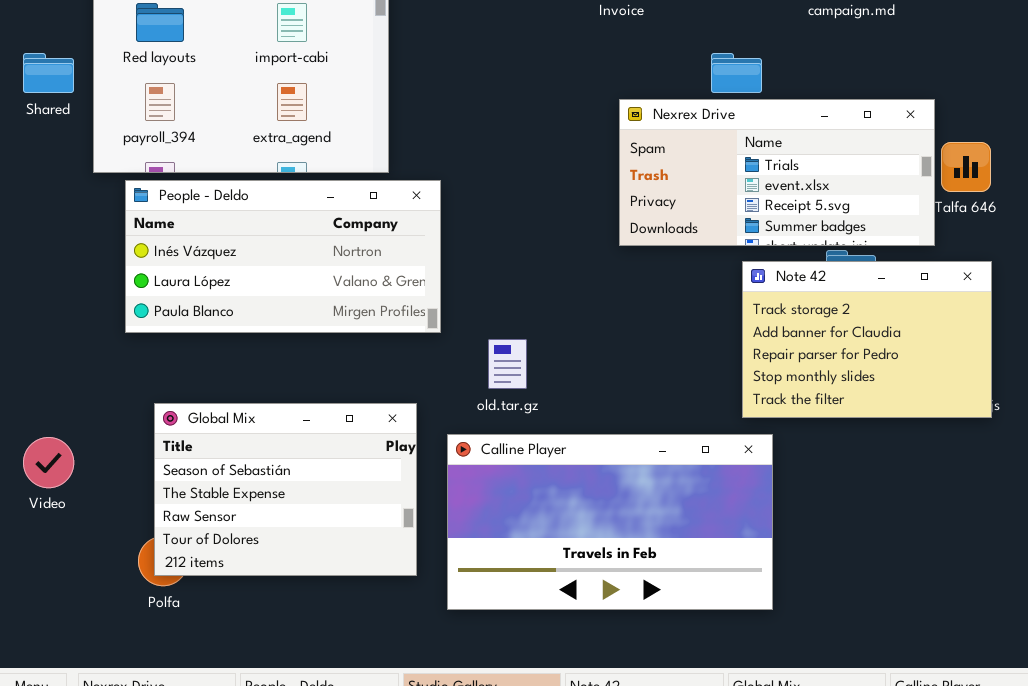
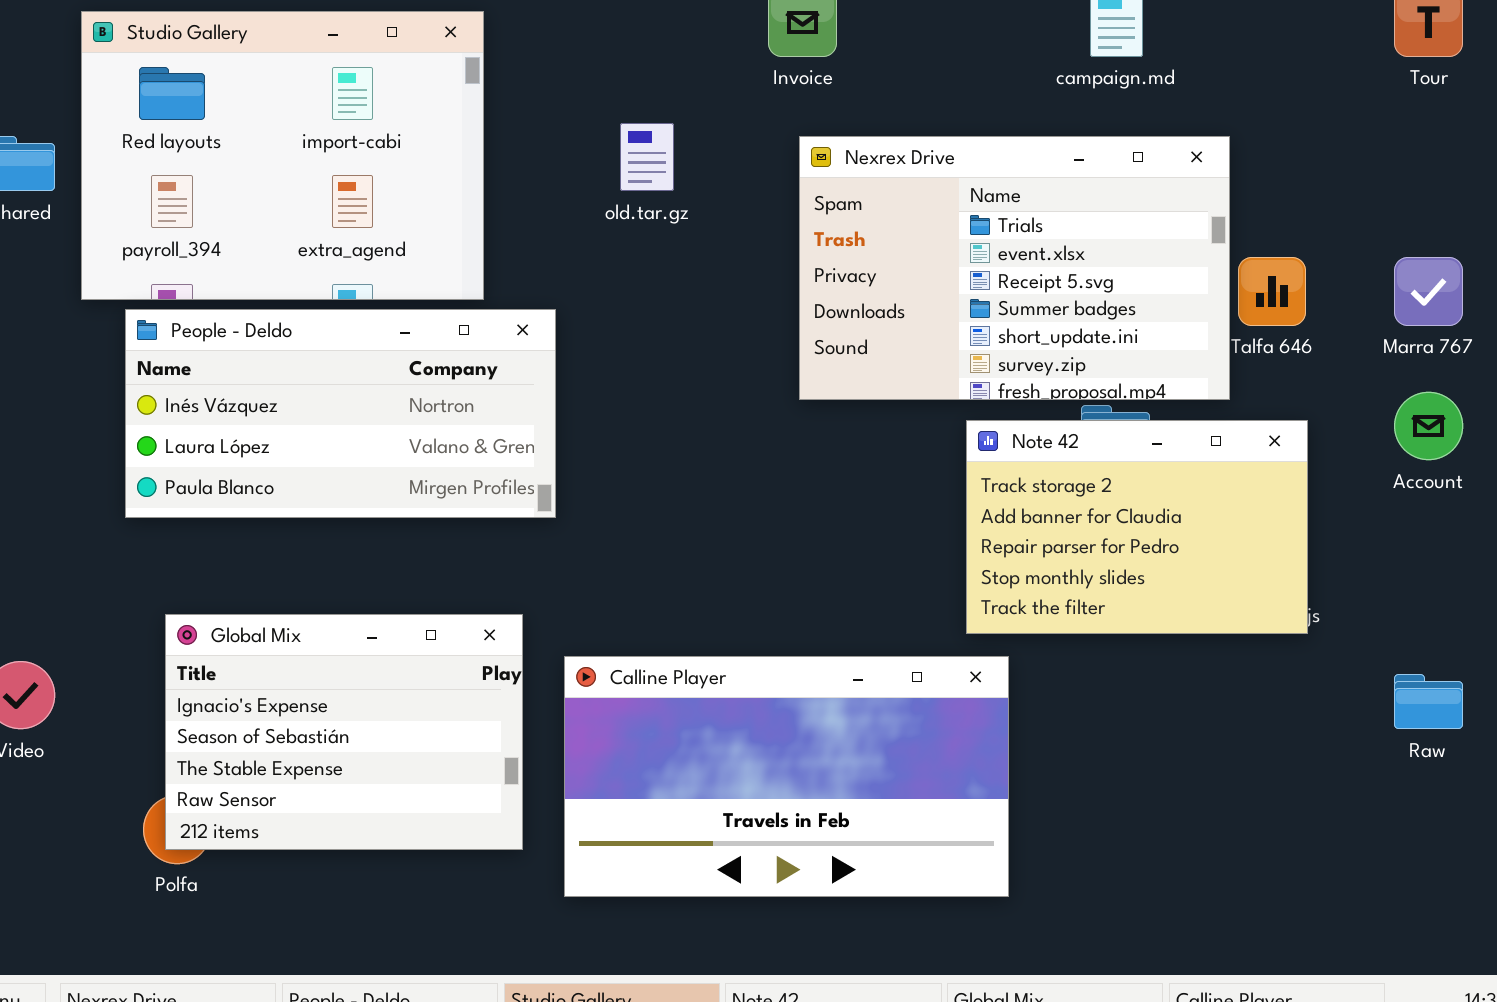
Nexrex Drive: [619,99,935,246] -> [799,136,1230,400], resized
old.tar.gz: [488,339,527,389] -> [620,123,674,191], moved
Global Mix: [154,403,417,576] -> [165,614,523,850], scrolled up 1 row

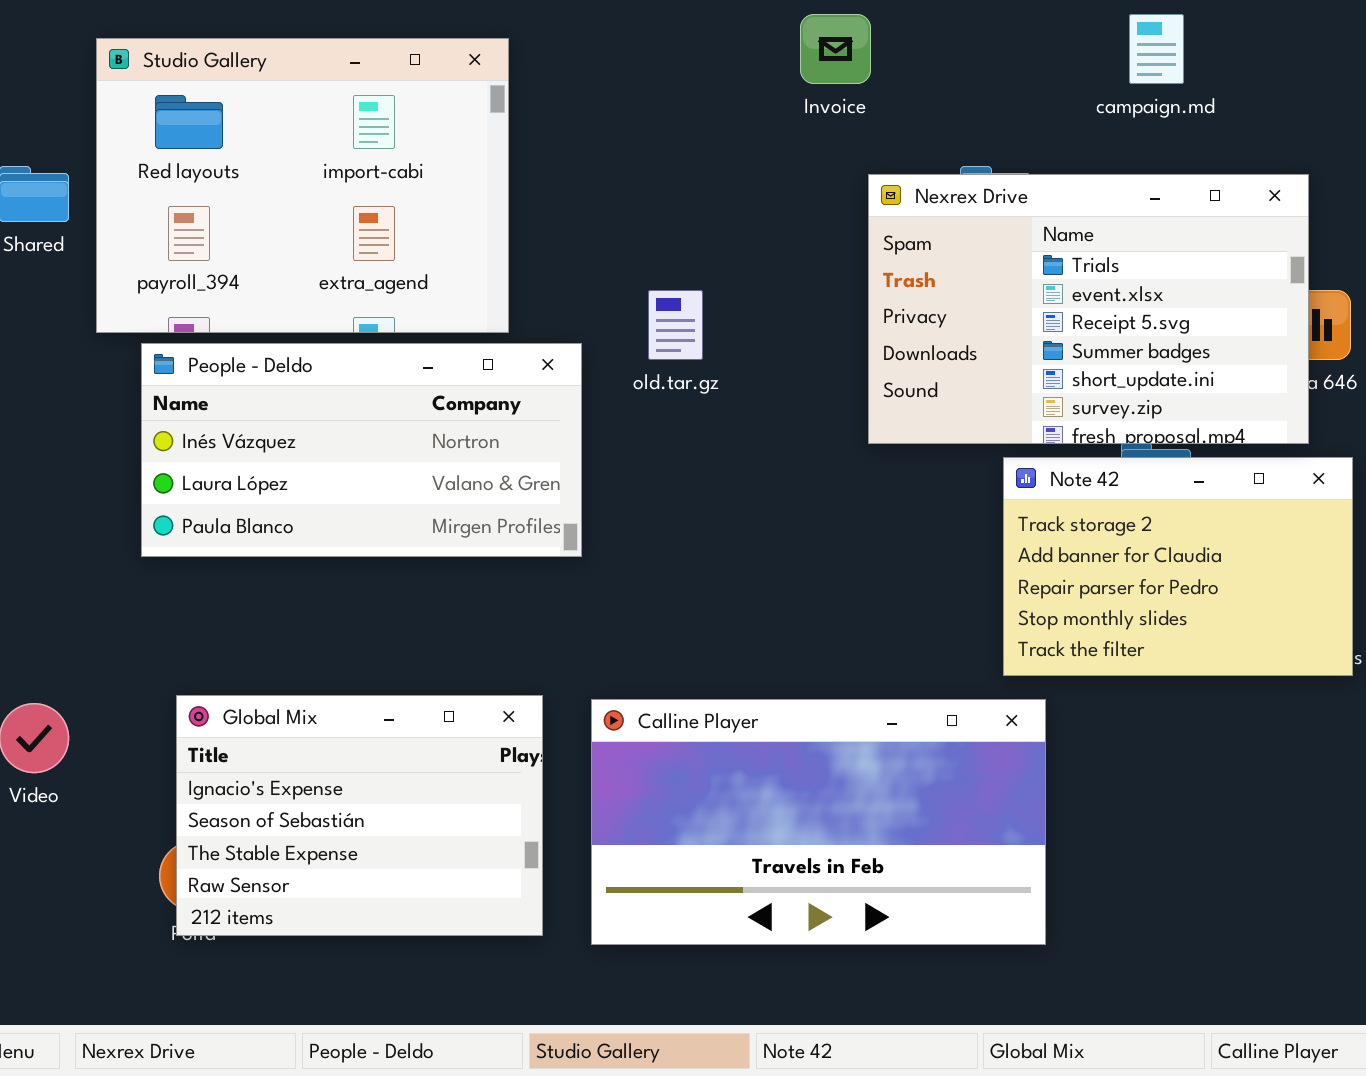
old.tar.gz: [620,123,674,191] -> [648,290,703,360], moved
Nexrex Drive: [799,136,1230,400] -> [868,174,1309,444], moved
Global Mix: [165,614,523,850] -> [176,695,543,936], moved

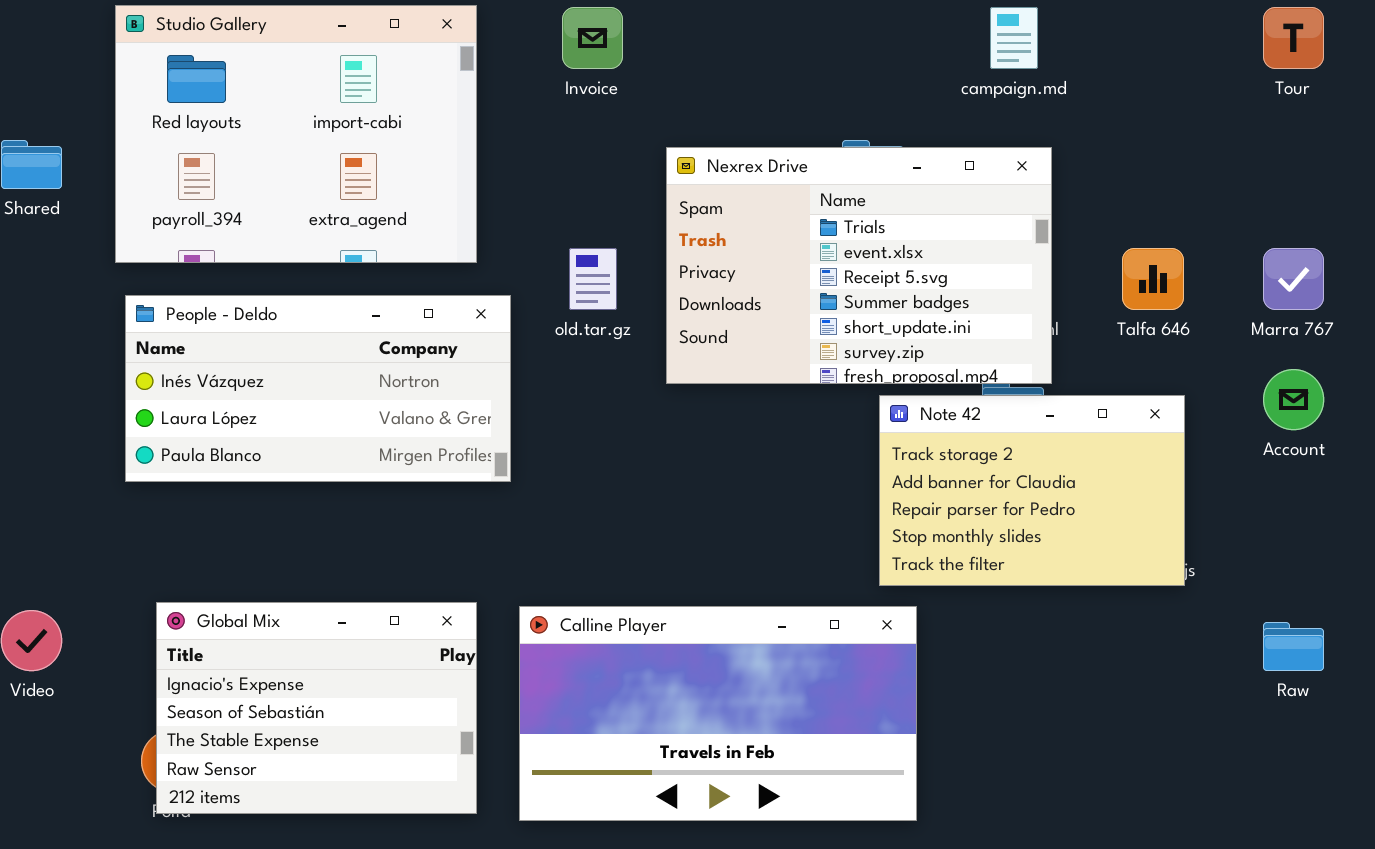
Invoice: [800,14,871,84] -> [562,7,623,69], moved
Studio Gallery: [96,38,509,333] -> [115,5,477,263], moved
Nexrex Drive: [868,174,1309,444] -> [666,147,1052,384], moved

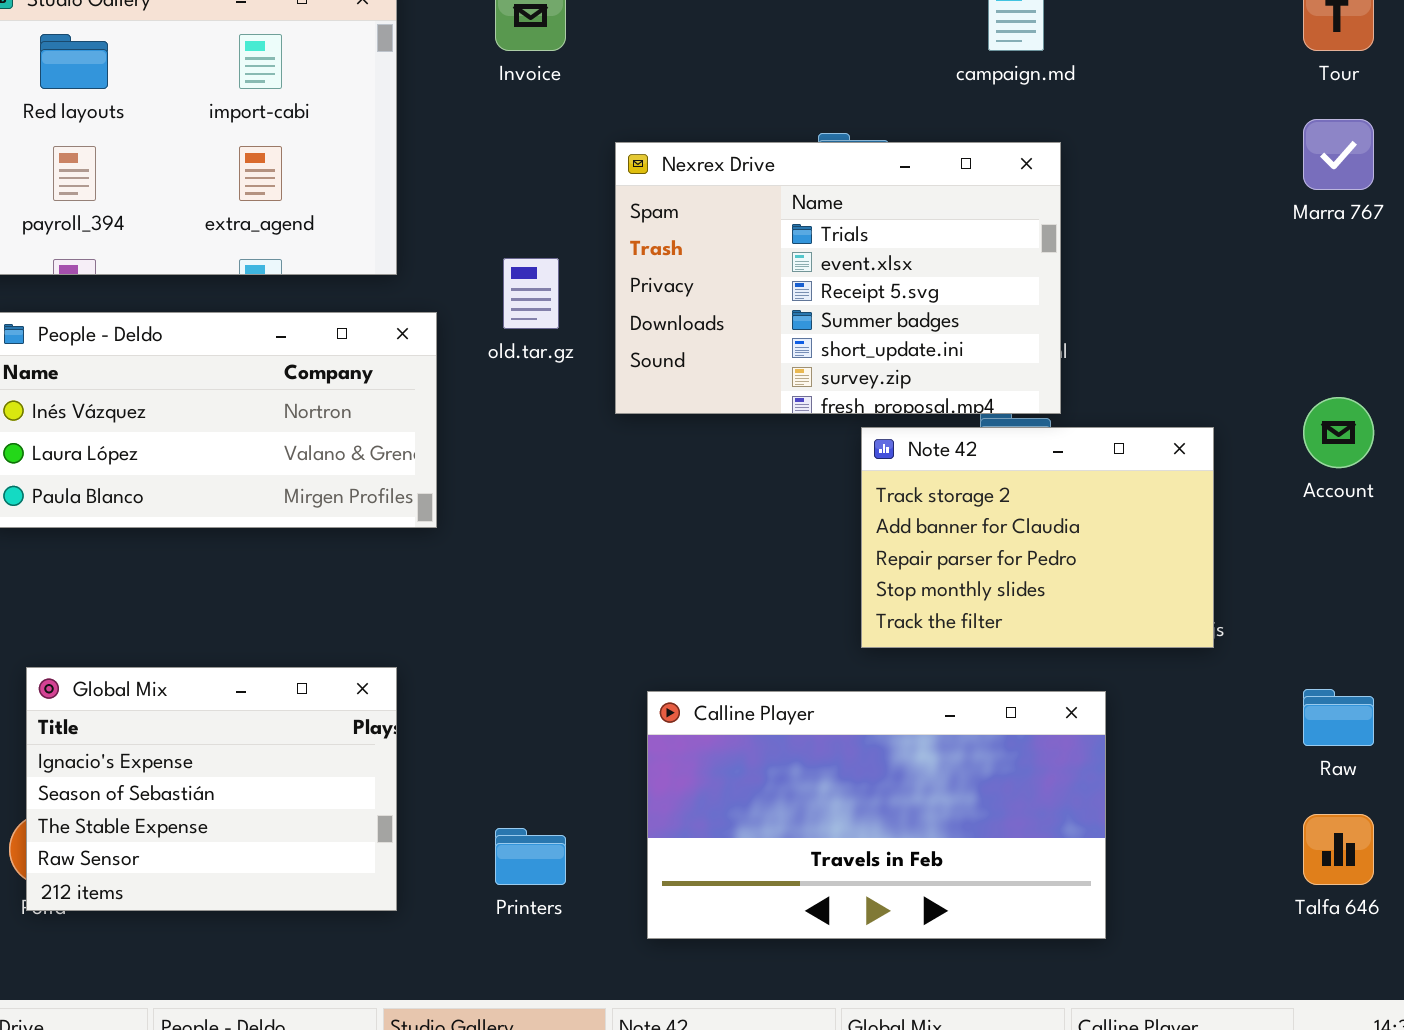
Talfa 646: [1122,248,1184,310] -> [1303,814,1374,885], moved
Marra 767: [1263,248,1324,310] -> [1303,119,1374,190], moved
Calline Player: [519,606,917,821] -> [647,691,1106,939], moved

